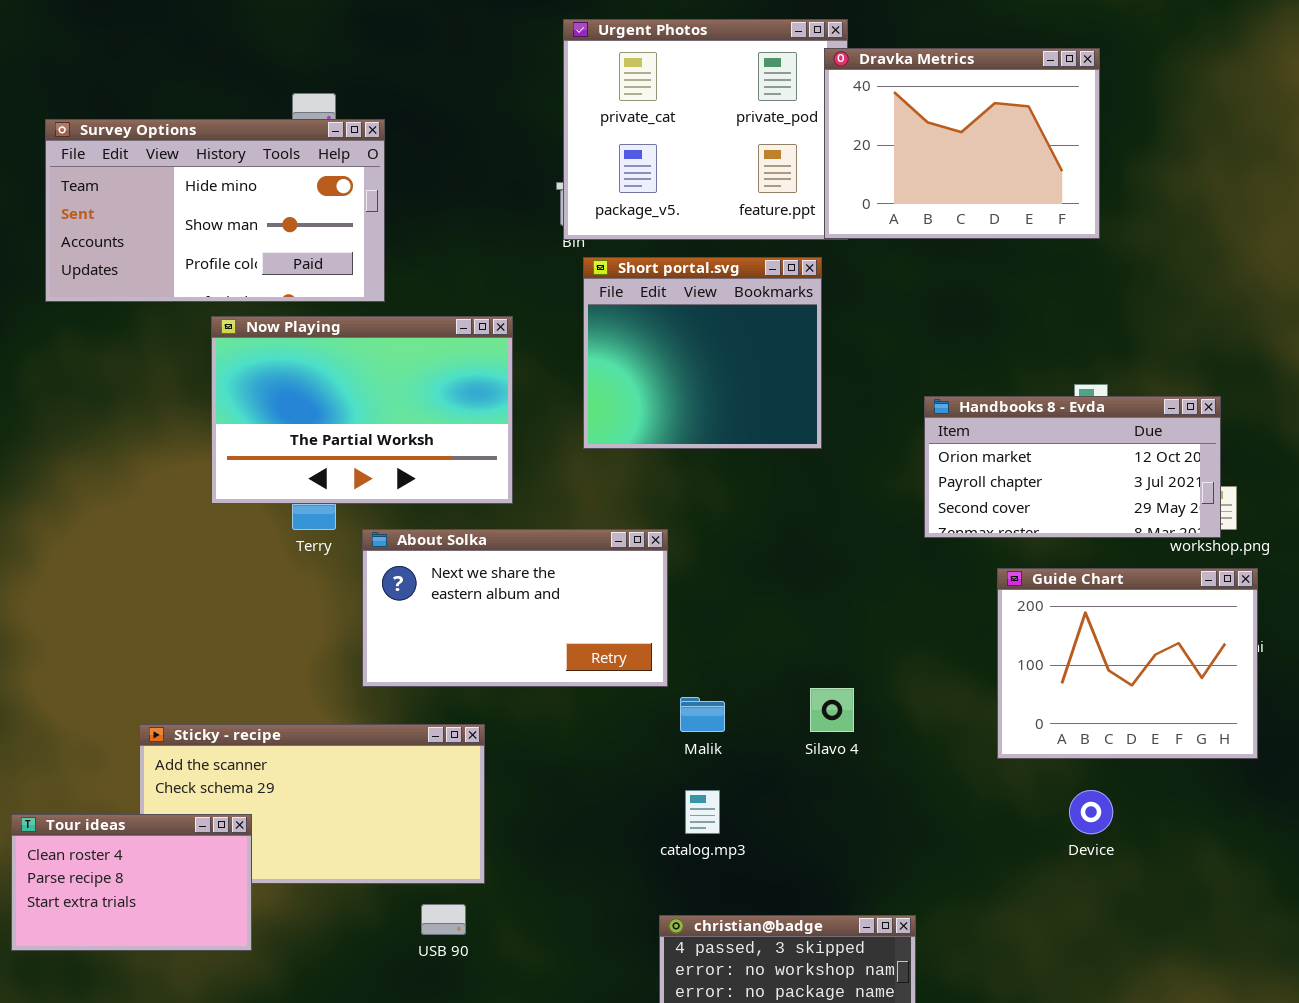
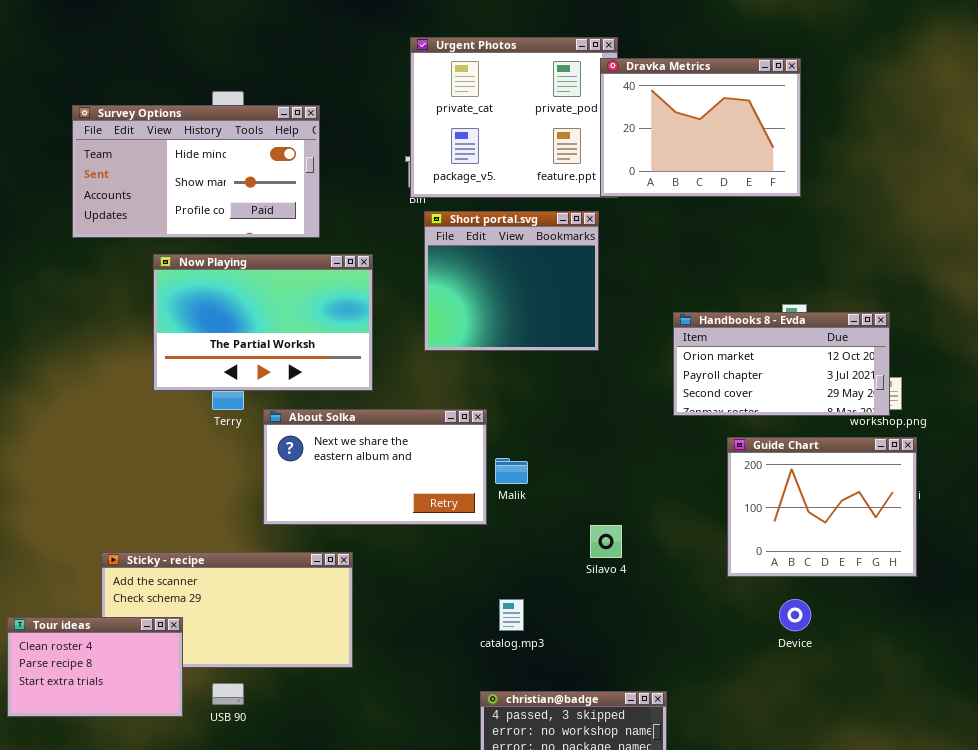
Survey Options: [45,119,385,302] -> [72,105,320,238], moved
Malik: [680,697,725,732] -> [495,458,528,484], moved
USB 90: [421,904,466,935] -> [212,683,244,705], moved

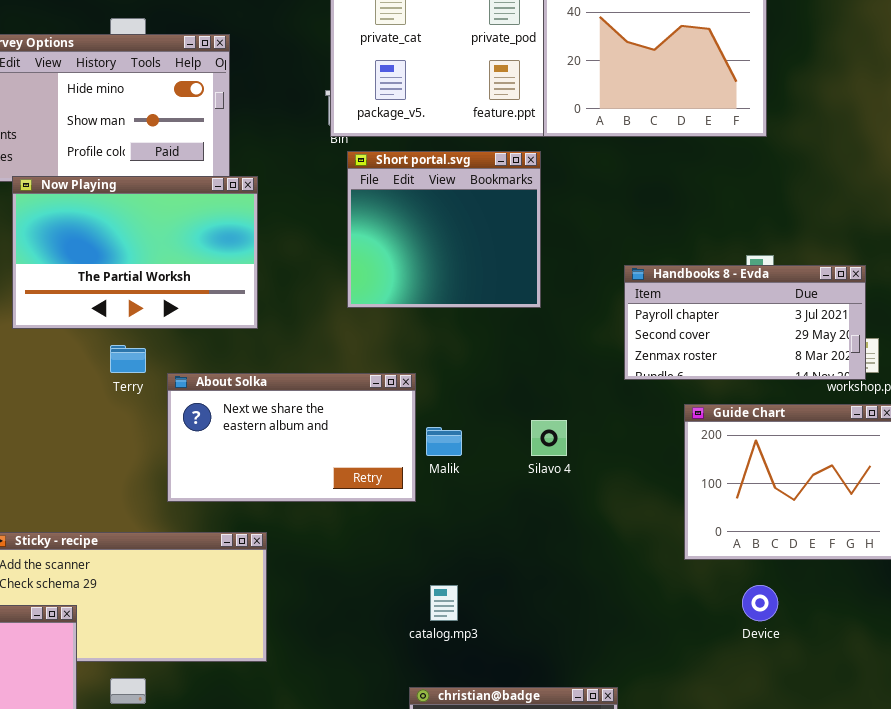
Now Playing: [153,254,373,391] -> [12,176,258,329], moved
Handbooks 8 - Evda: [673,312,890,416] -> [624,265,866,380], scrolled down 1 row
Silavo 4: [590,525,622,558] -> [531,420,567,456], moved

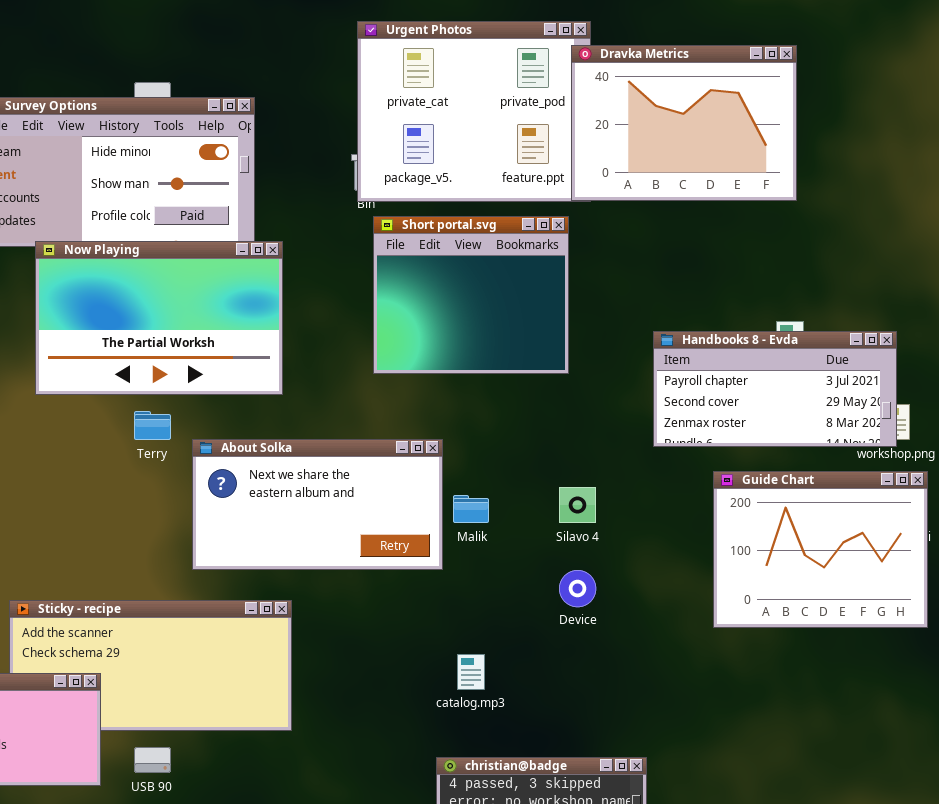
Device: [742,585,778,621] -> [559,570,596,607], moved

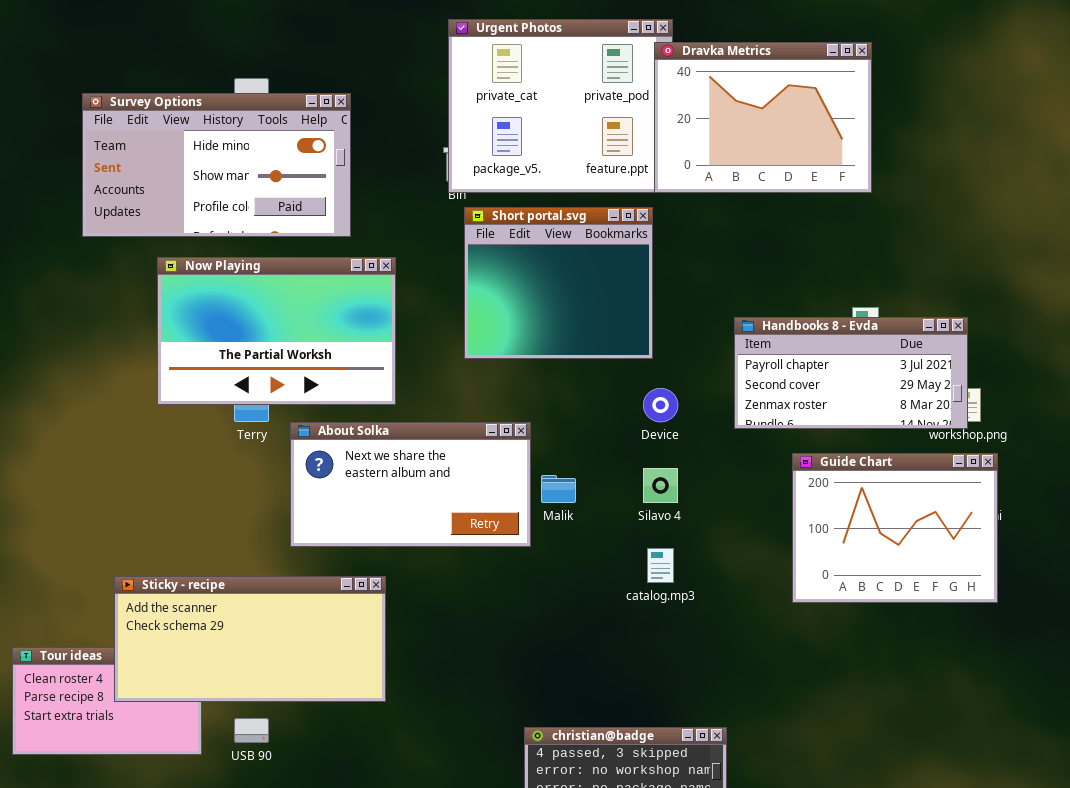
Now Playing: [35,241,283,395] -> [157,257,396,405], moved
Device: [559,570,596,607] -> [643,388,678,422], moved
Sticky - recipe: [9,600,292,731] -> [114,576,386,702], raised
catalog.mp3: [457,654,485,690] -> [647,548,674,583], moved

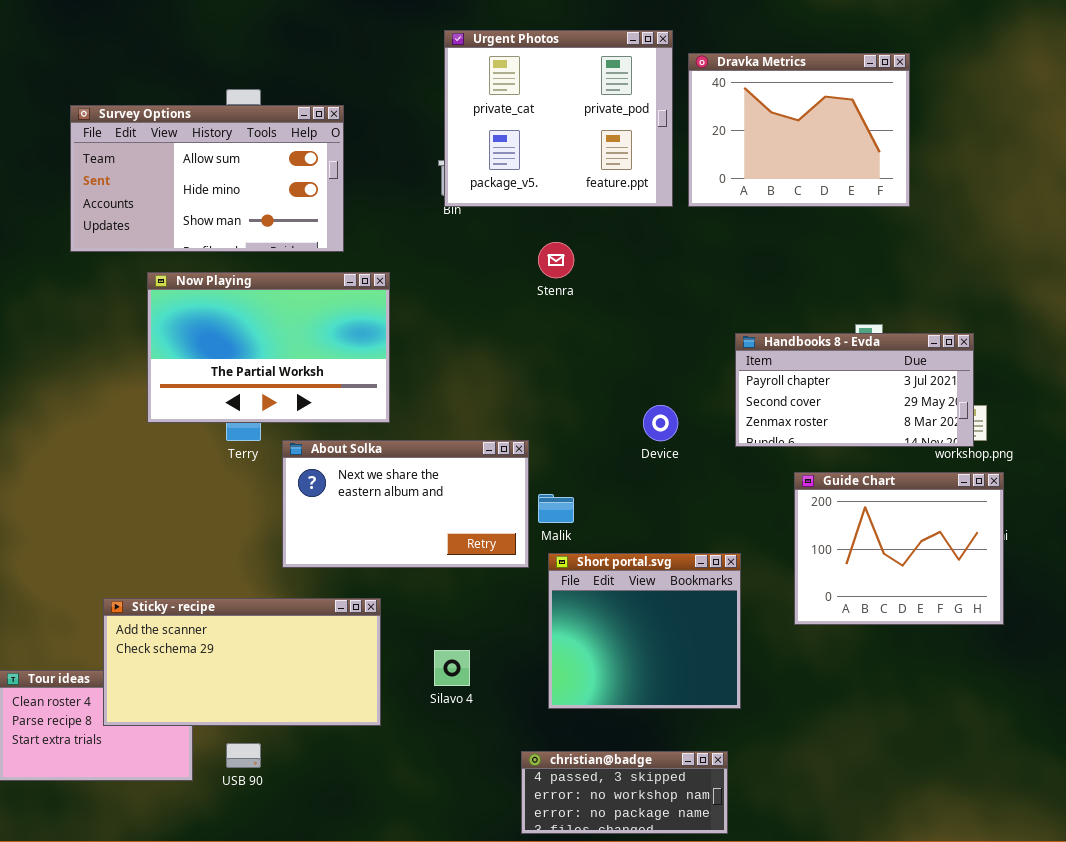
Dravka Metrics: [654,42,872,193] -> [688,53,910,207], moved
Survey Options: [82,93,351,237] -> [70,105,344,252], scrolled up 1 row
Short portal.svg: [464,207,653,359] -> [548,553,741,709], moved
Silavo 4: [643,468,678,503] -> [434,650,470,686], moved

